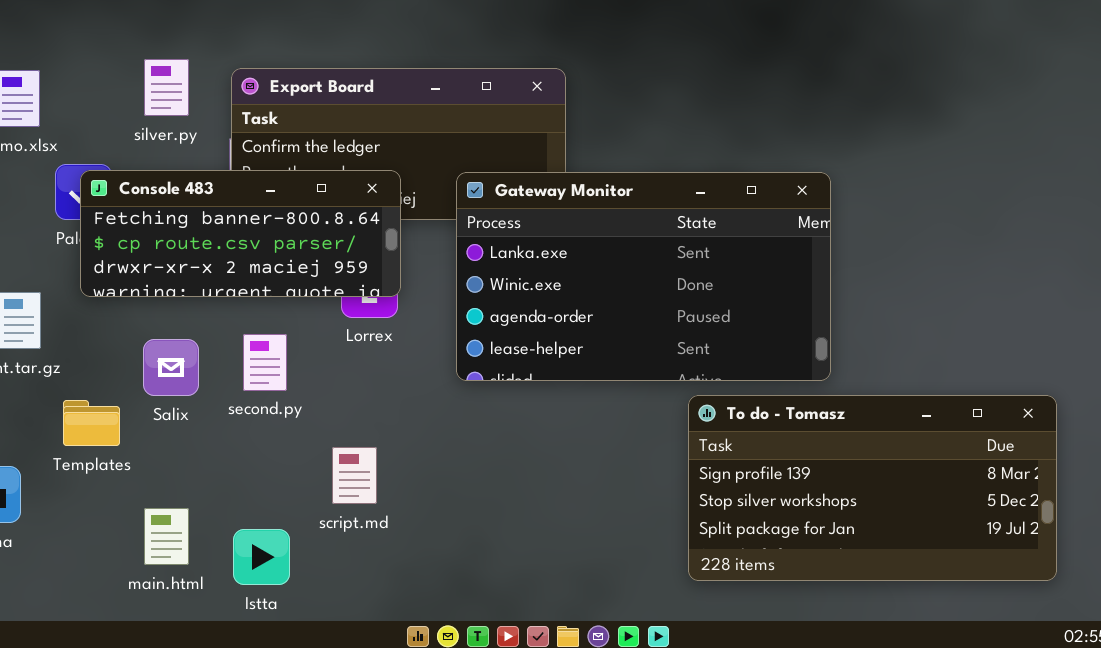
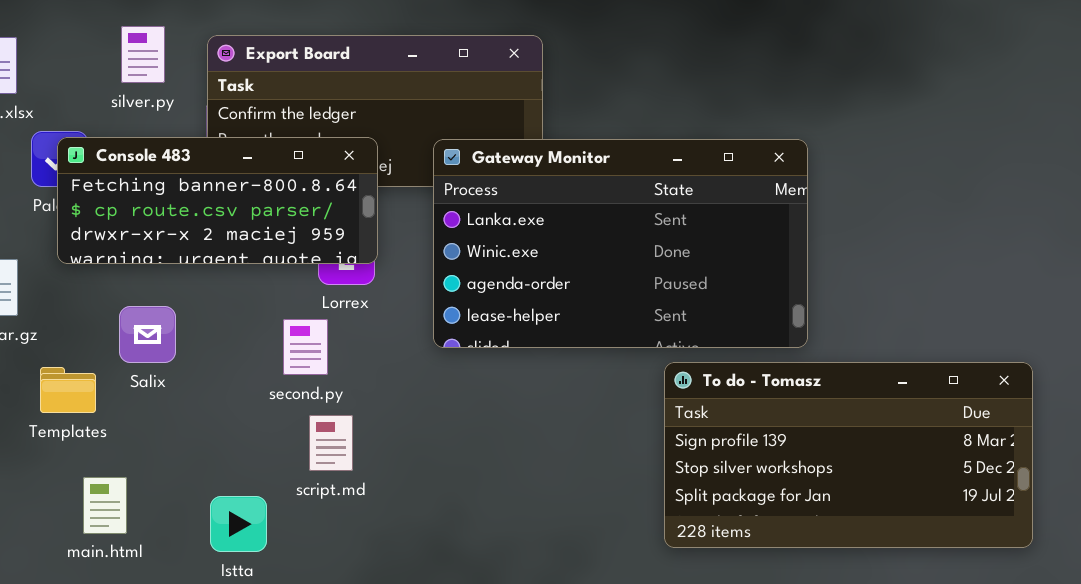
second.py: [243,334,287,391] -> [283,319,328,375], moved
main.html: [144,508,189,565] -> [83,477,127,534], moved

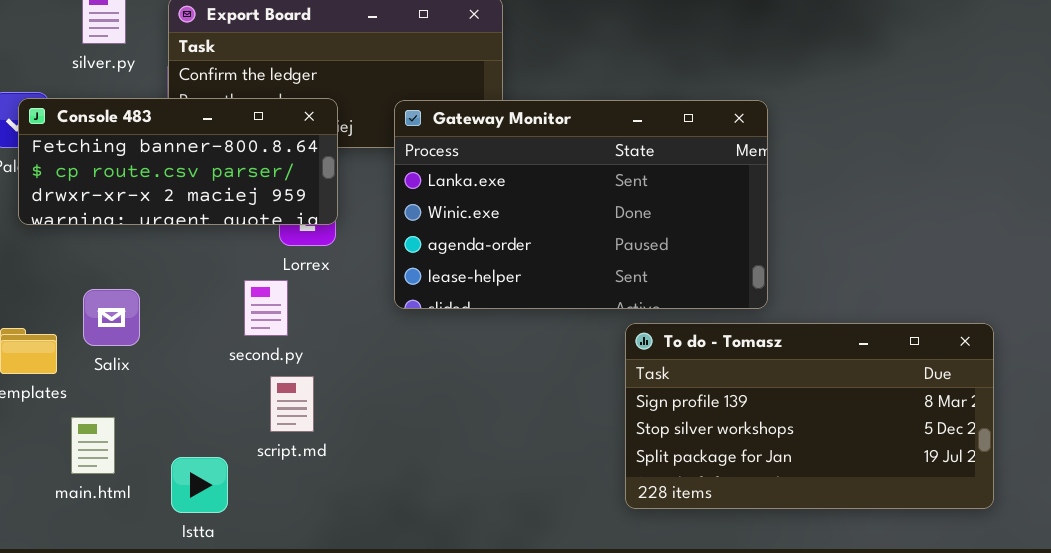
Salix: [119,306,176,363] -> [83,289,140,346], moved
main.html: [83,477,127,534] -> [71,417,115,474], moved

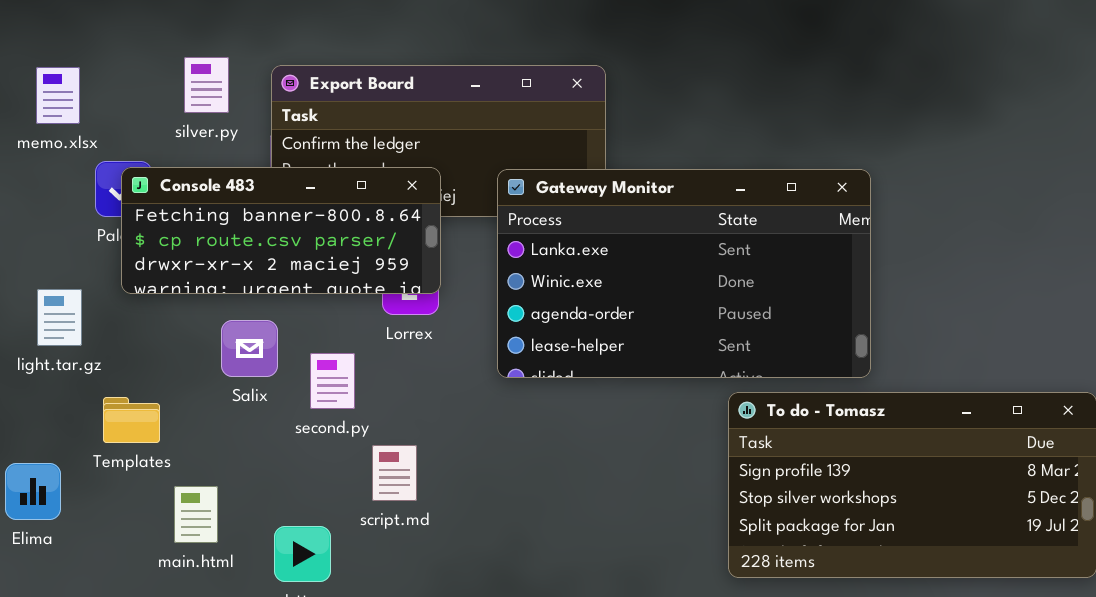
second.py: [244,280,288,336] -> [310,353,355,409], moved
Salix: [83,289,140,346] -> [221,320,278,377], moved

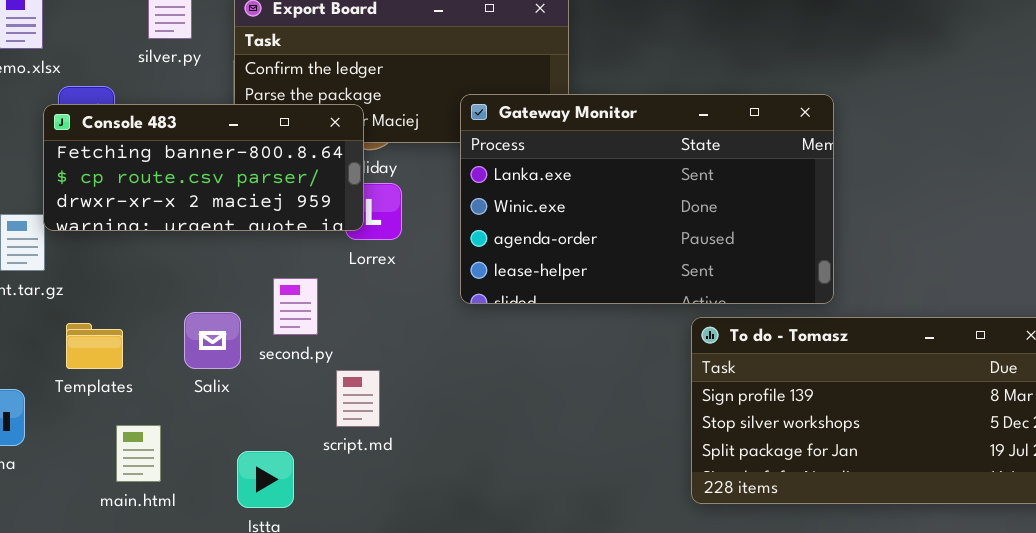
Console 483: [121,167,441,294] -> [43,104,364,231], moved
Salix: [221,320,278,377] -> [184,312,241,369], moved
main.html: [174,486,218,543] -> [116,425,161,482], moved

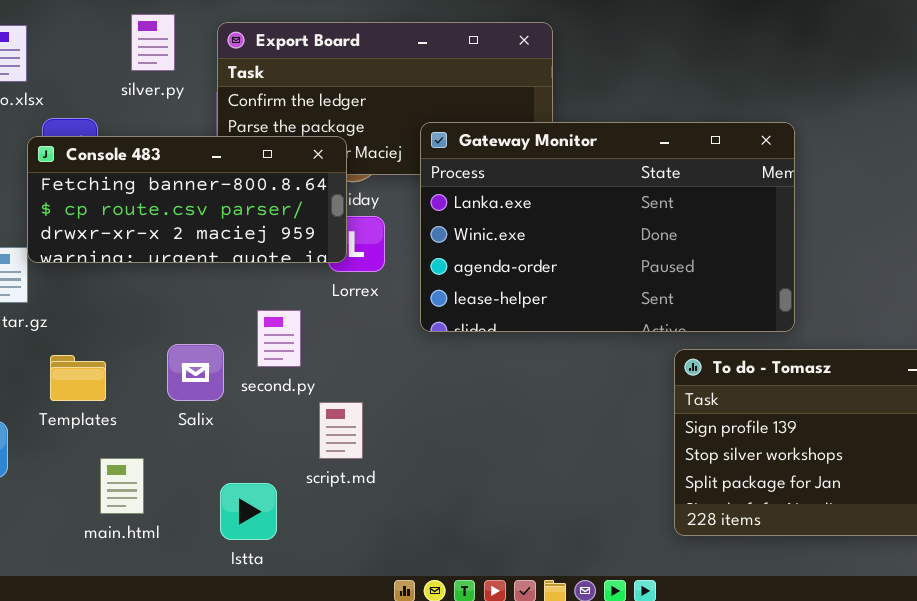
Gateway Monitor: [460,94,834,304] -> [420,122,795,332], moved

